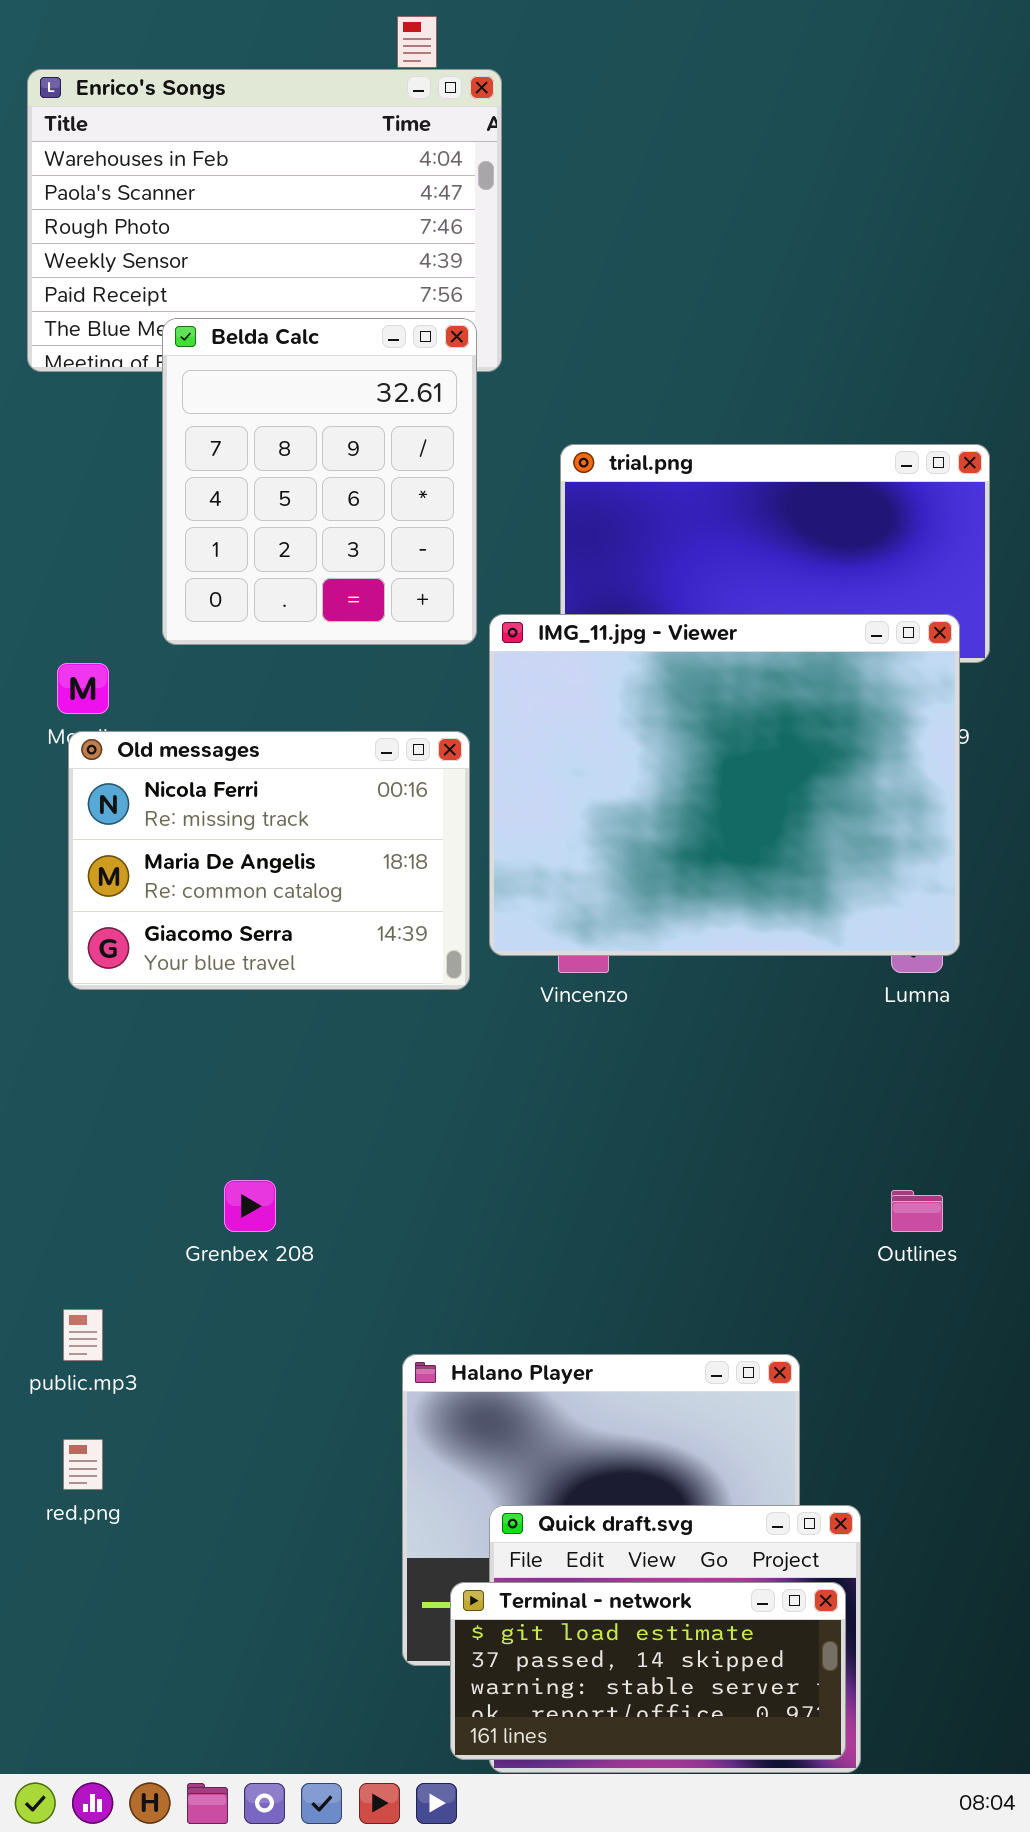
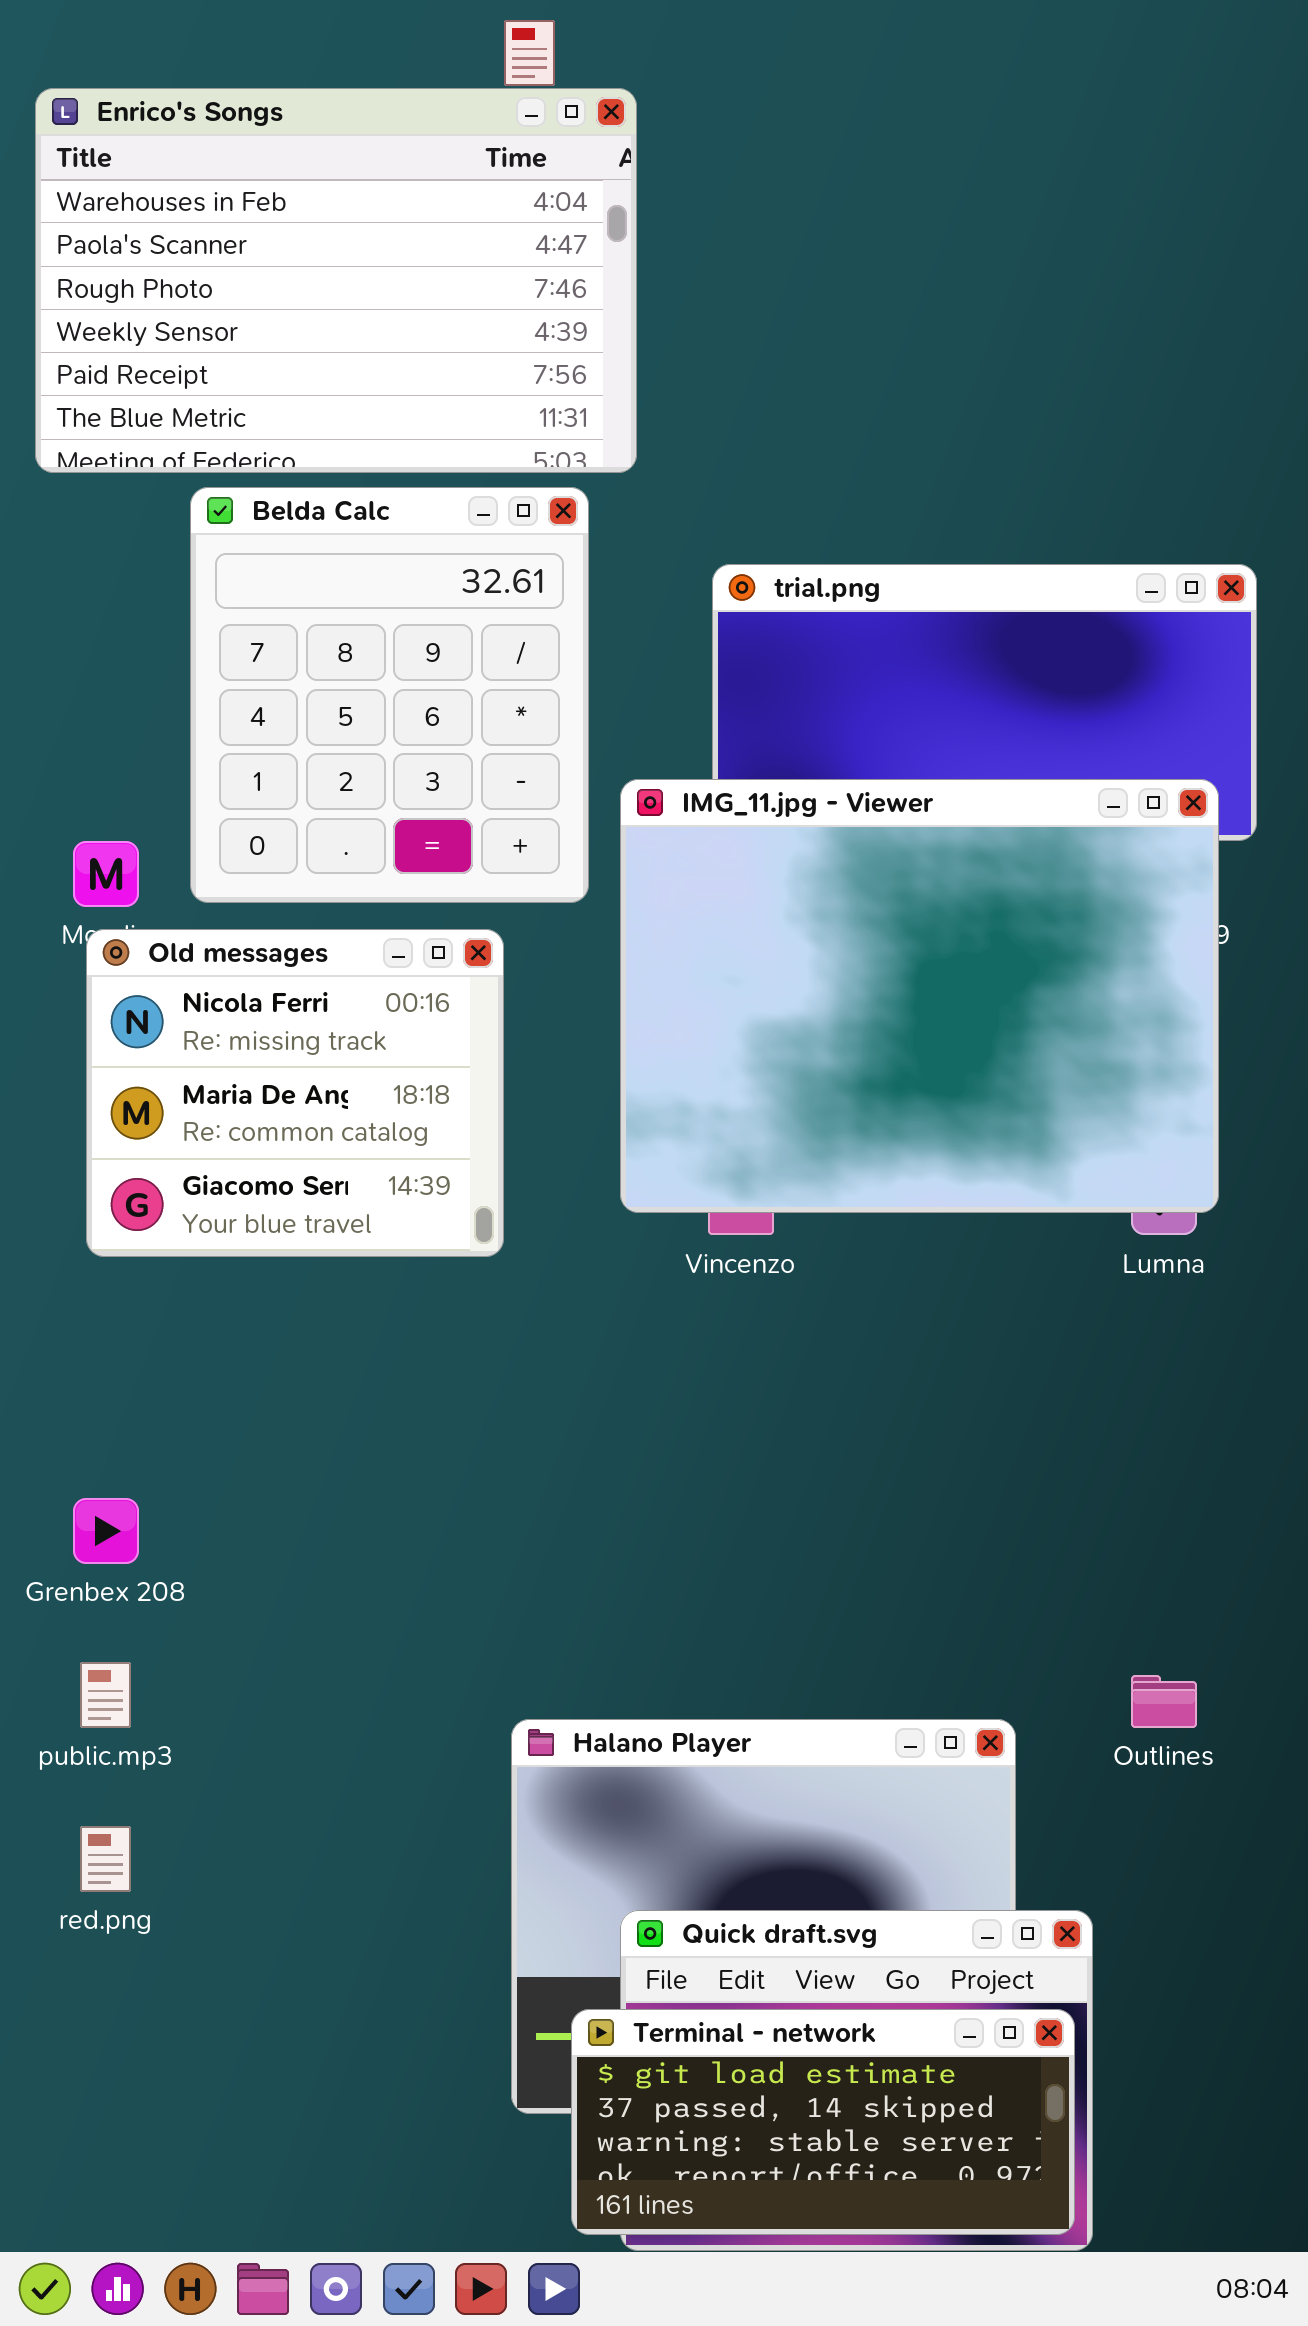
Belda Calc: [162,318,477,645] -> [190,487,589,903], moved
Old messages: [68,731,470,990] -> [86,929,504,1257], resized
Grenbex 208: [224,1180,276,1232] -> [73,1498,139,1564], moved
Outlines: [891,1190,943,1232] -> [1131,1675,1197,1728], moved

